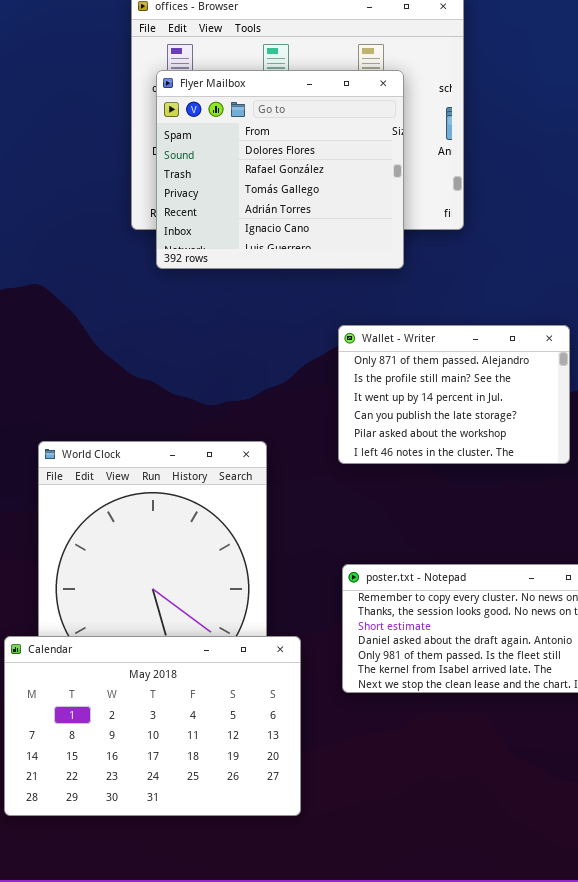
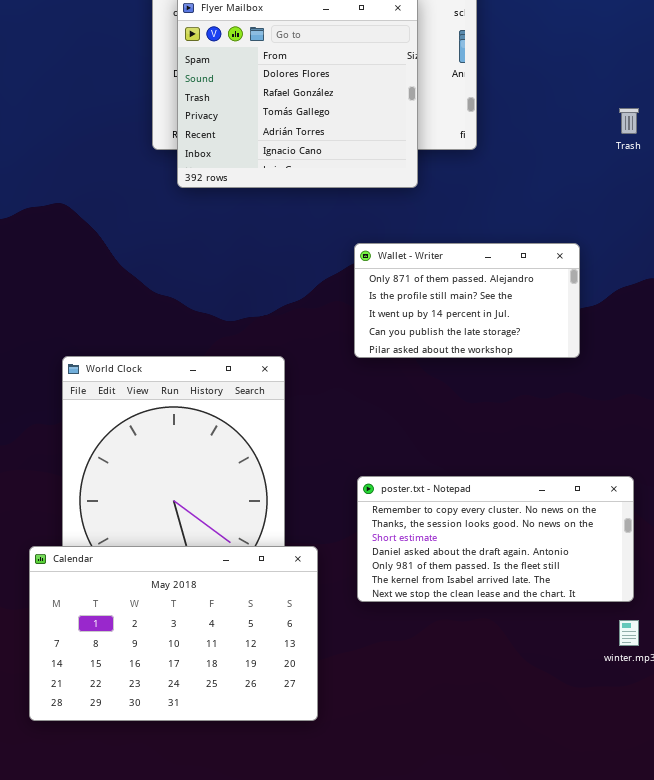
Wallet - Writer: [338,325,570,464] -> [354,243,580,358], resized

